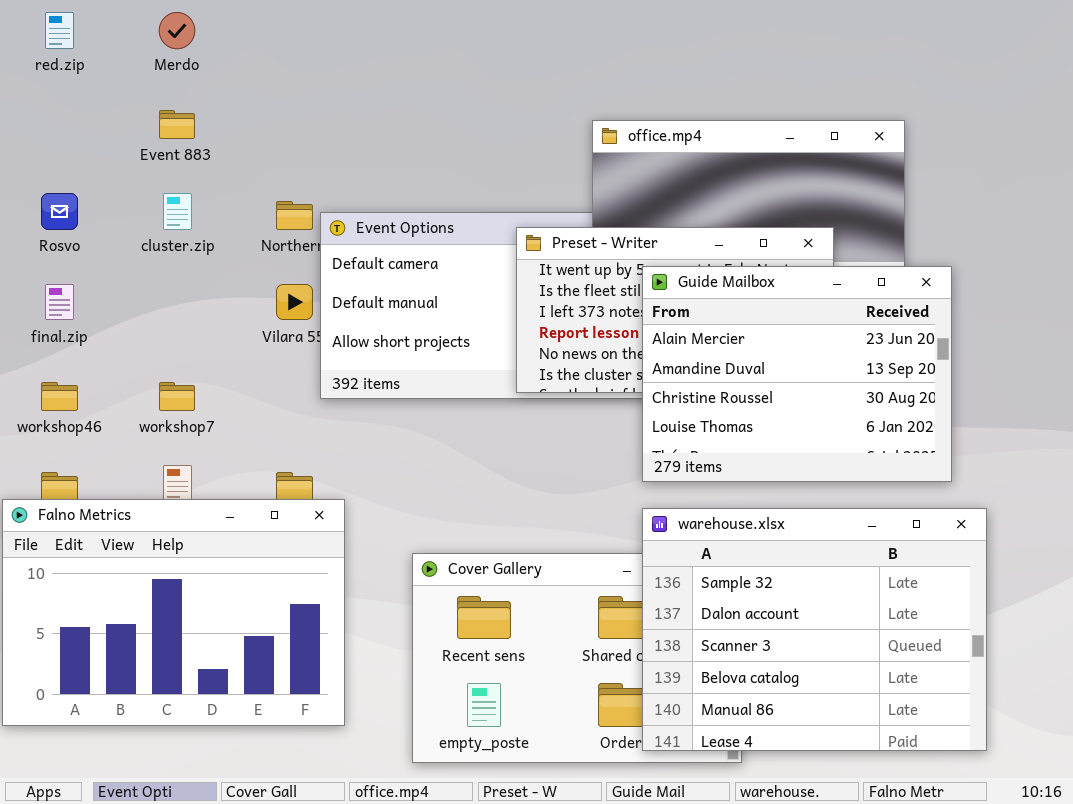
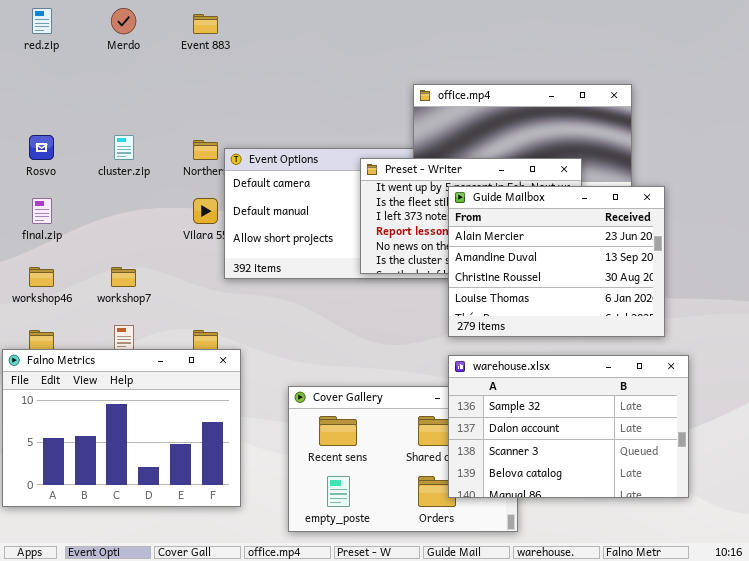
Event 883: [159,110,195,139] -> [193,14,218,34], moved
warehouse.xlsx: [642,508,987,751] -> [448,355,689,498], resized

